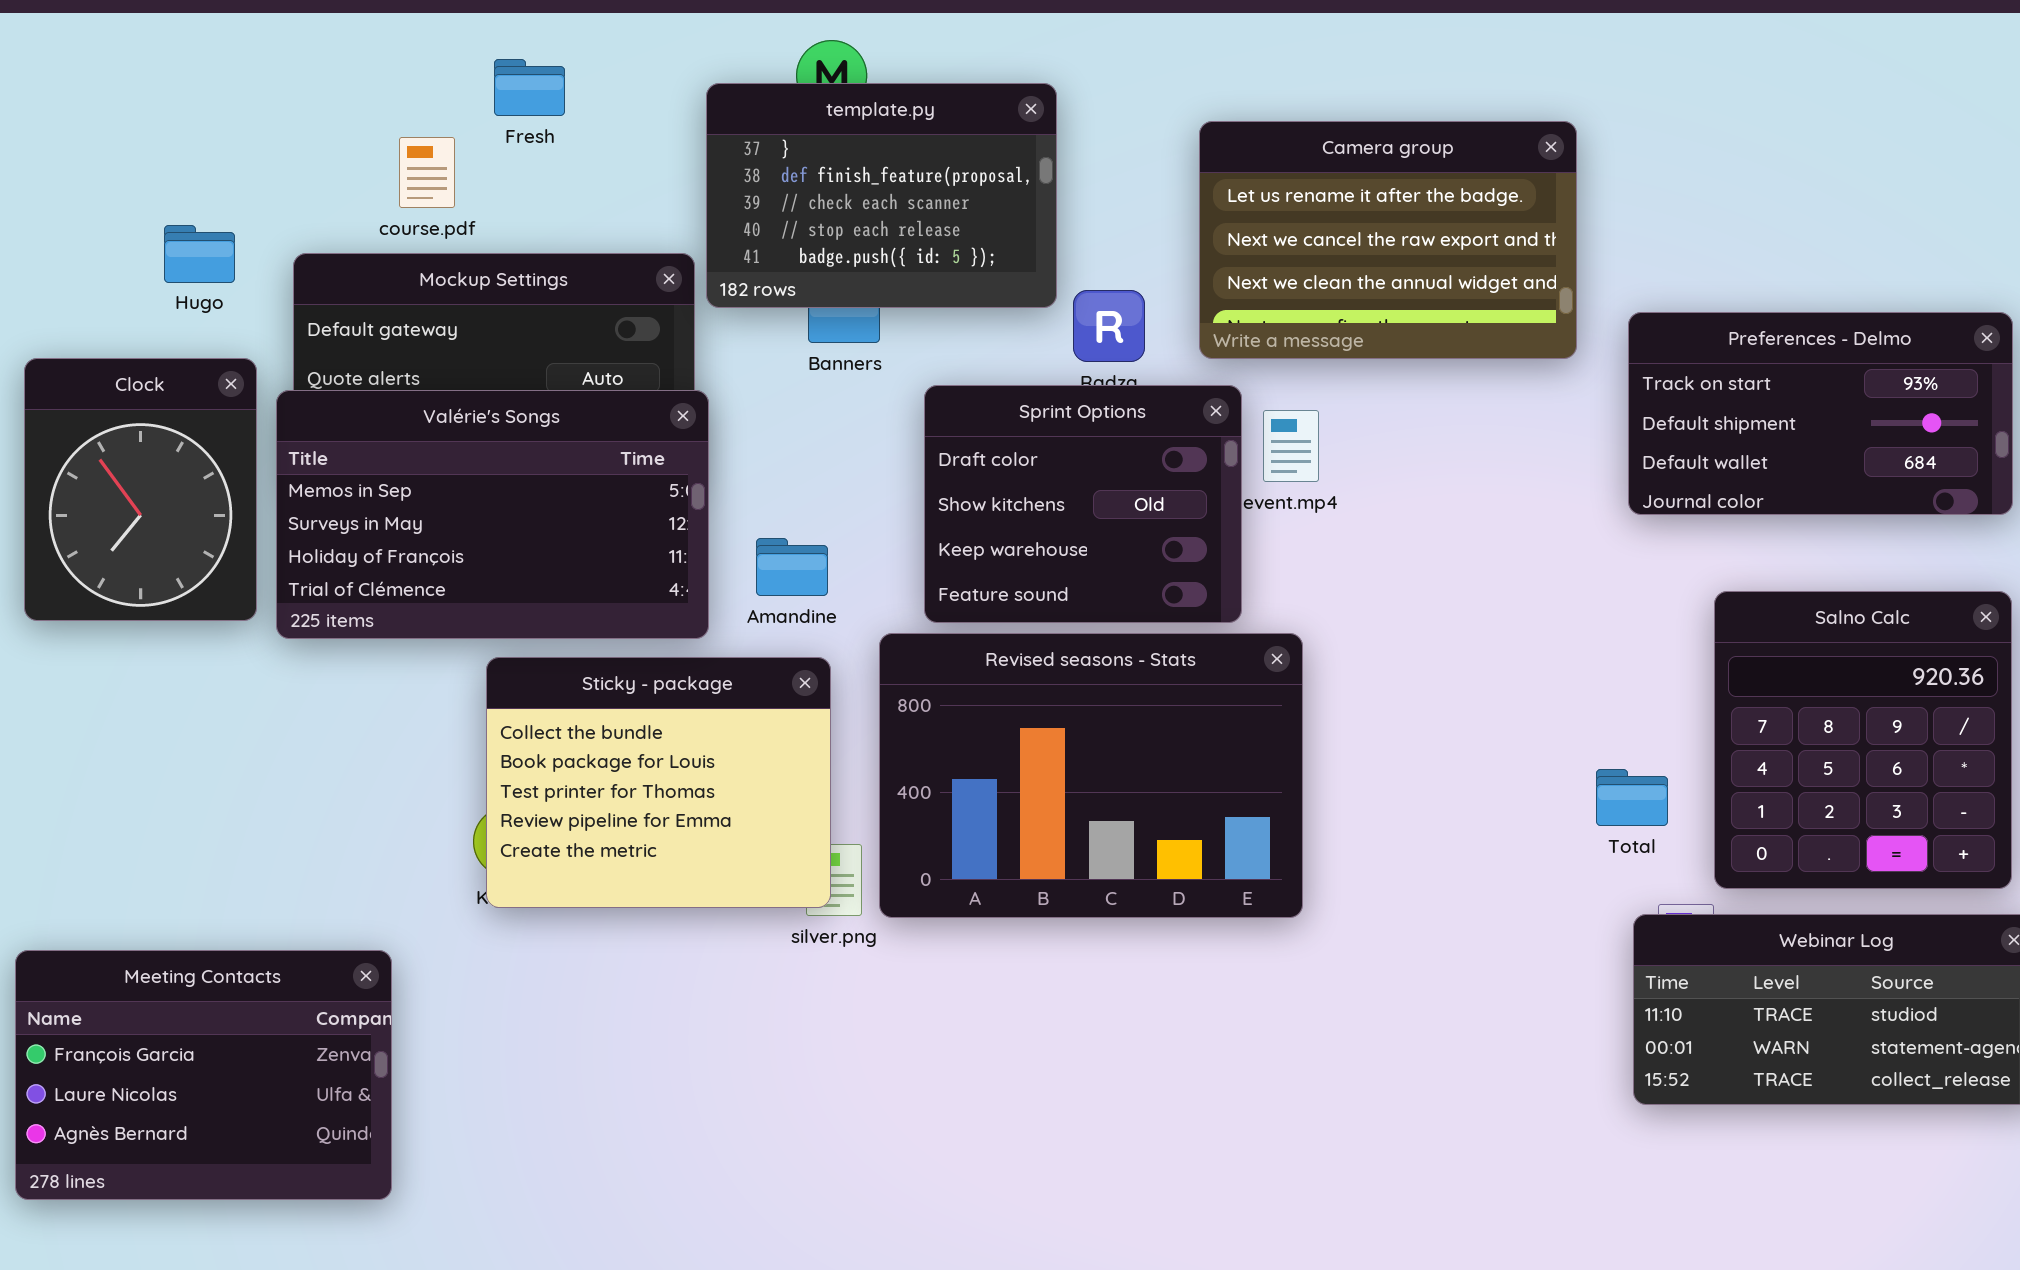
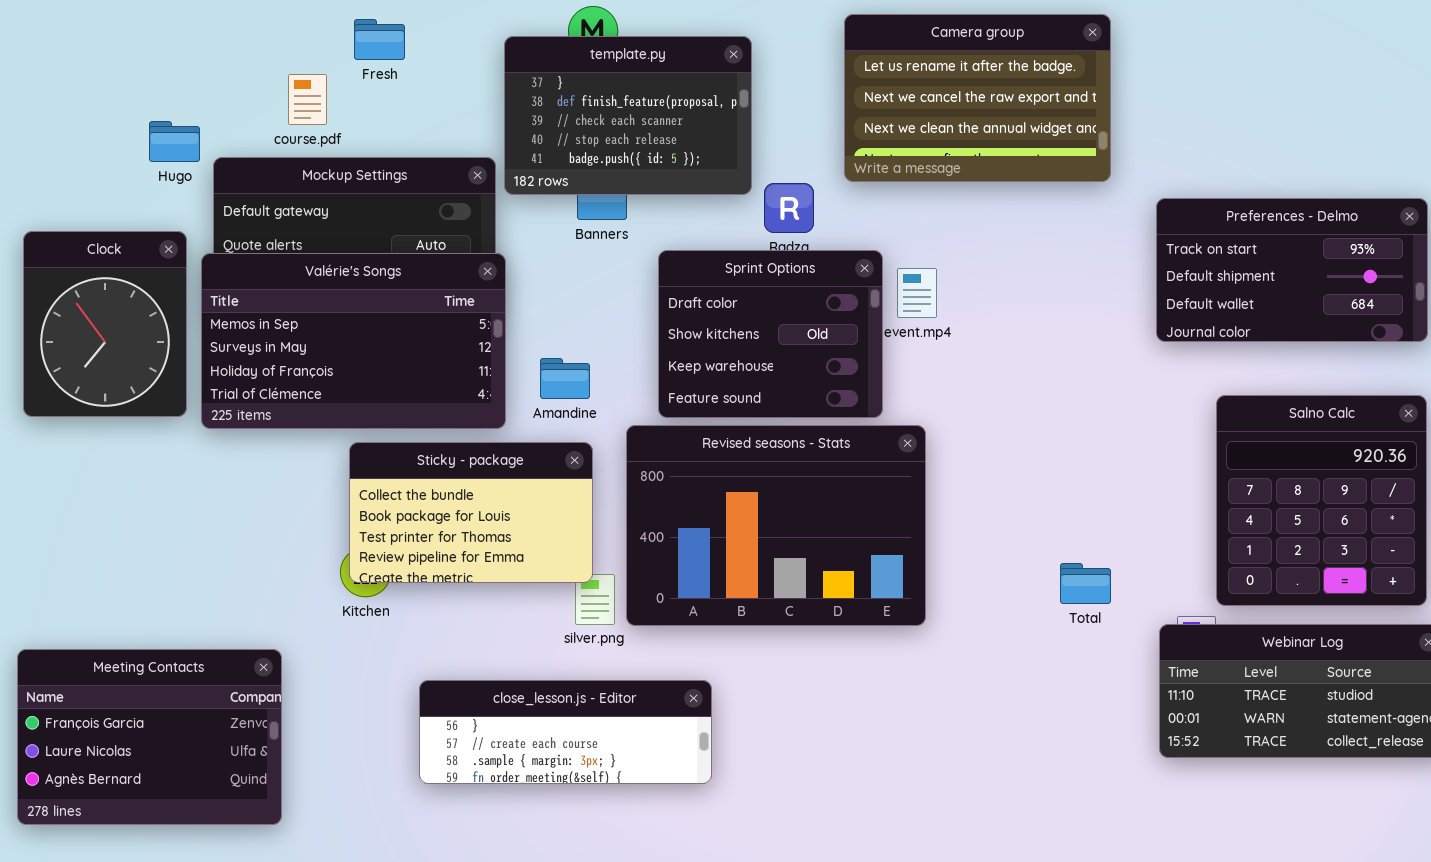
Camera group: [1199,121,1577,359] -> [844,14,1111,182], moved
Hugo: [164,225,235,283] -> [149,121,200,162], moved
Sticky - package: [486,657,831,908] -> [349,442,593,583], resized
Total: [1596,769,1668,826] -> [1060,563,1111,604], moved
close_lesson.js - Editor: none -> [419,680,712,784], opened

